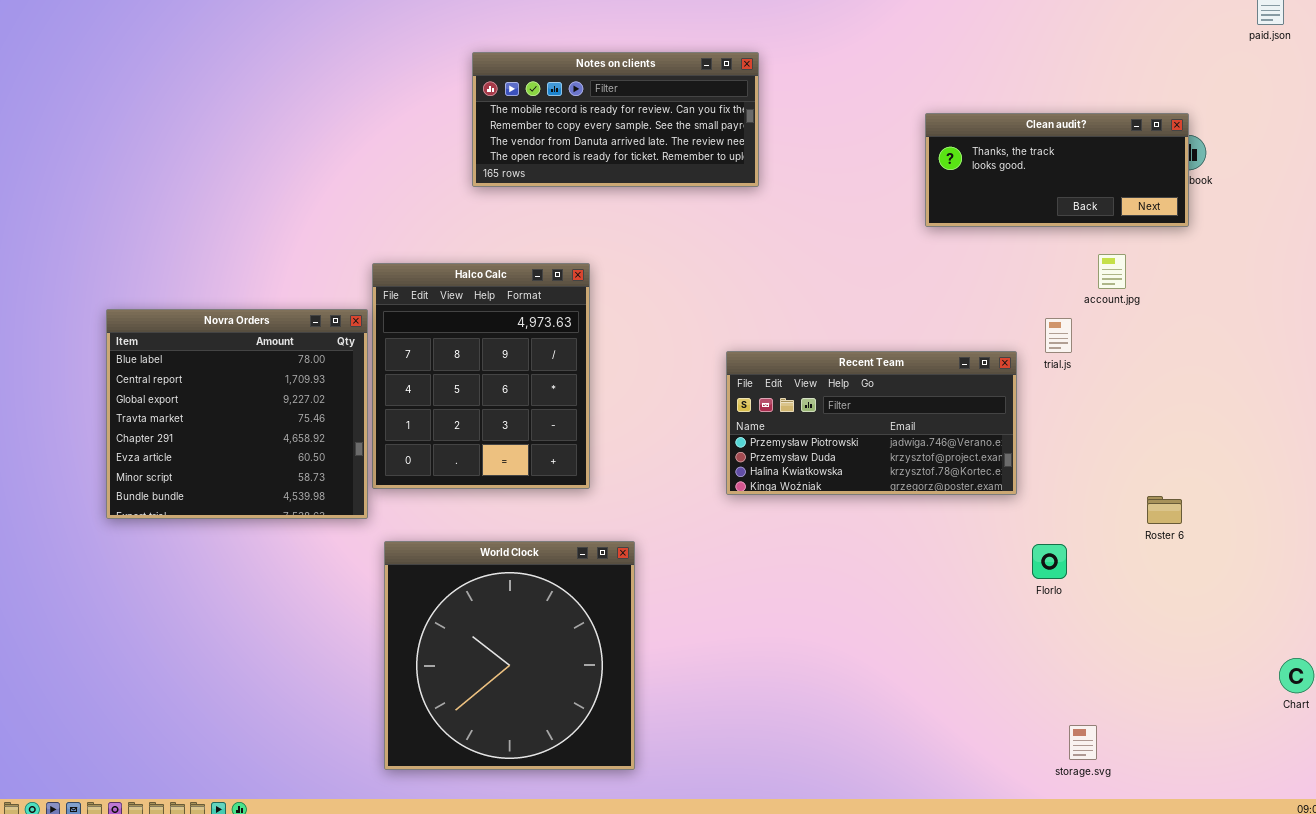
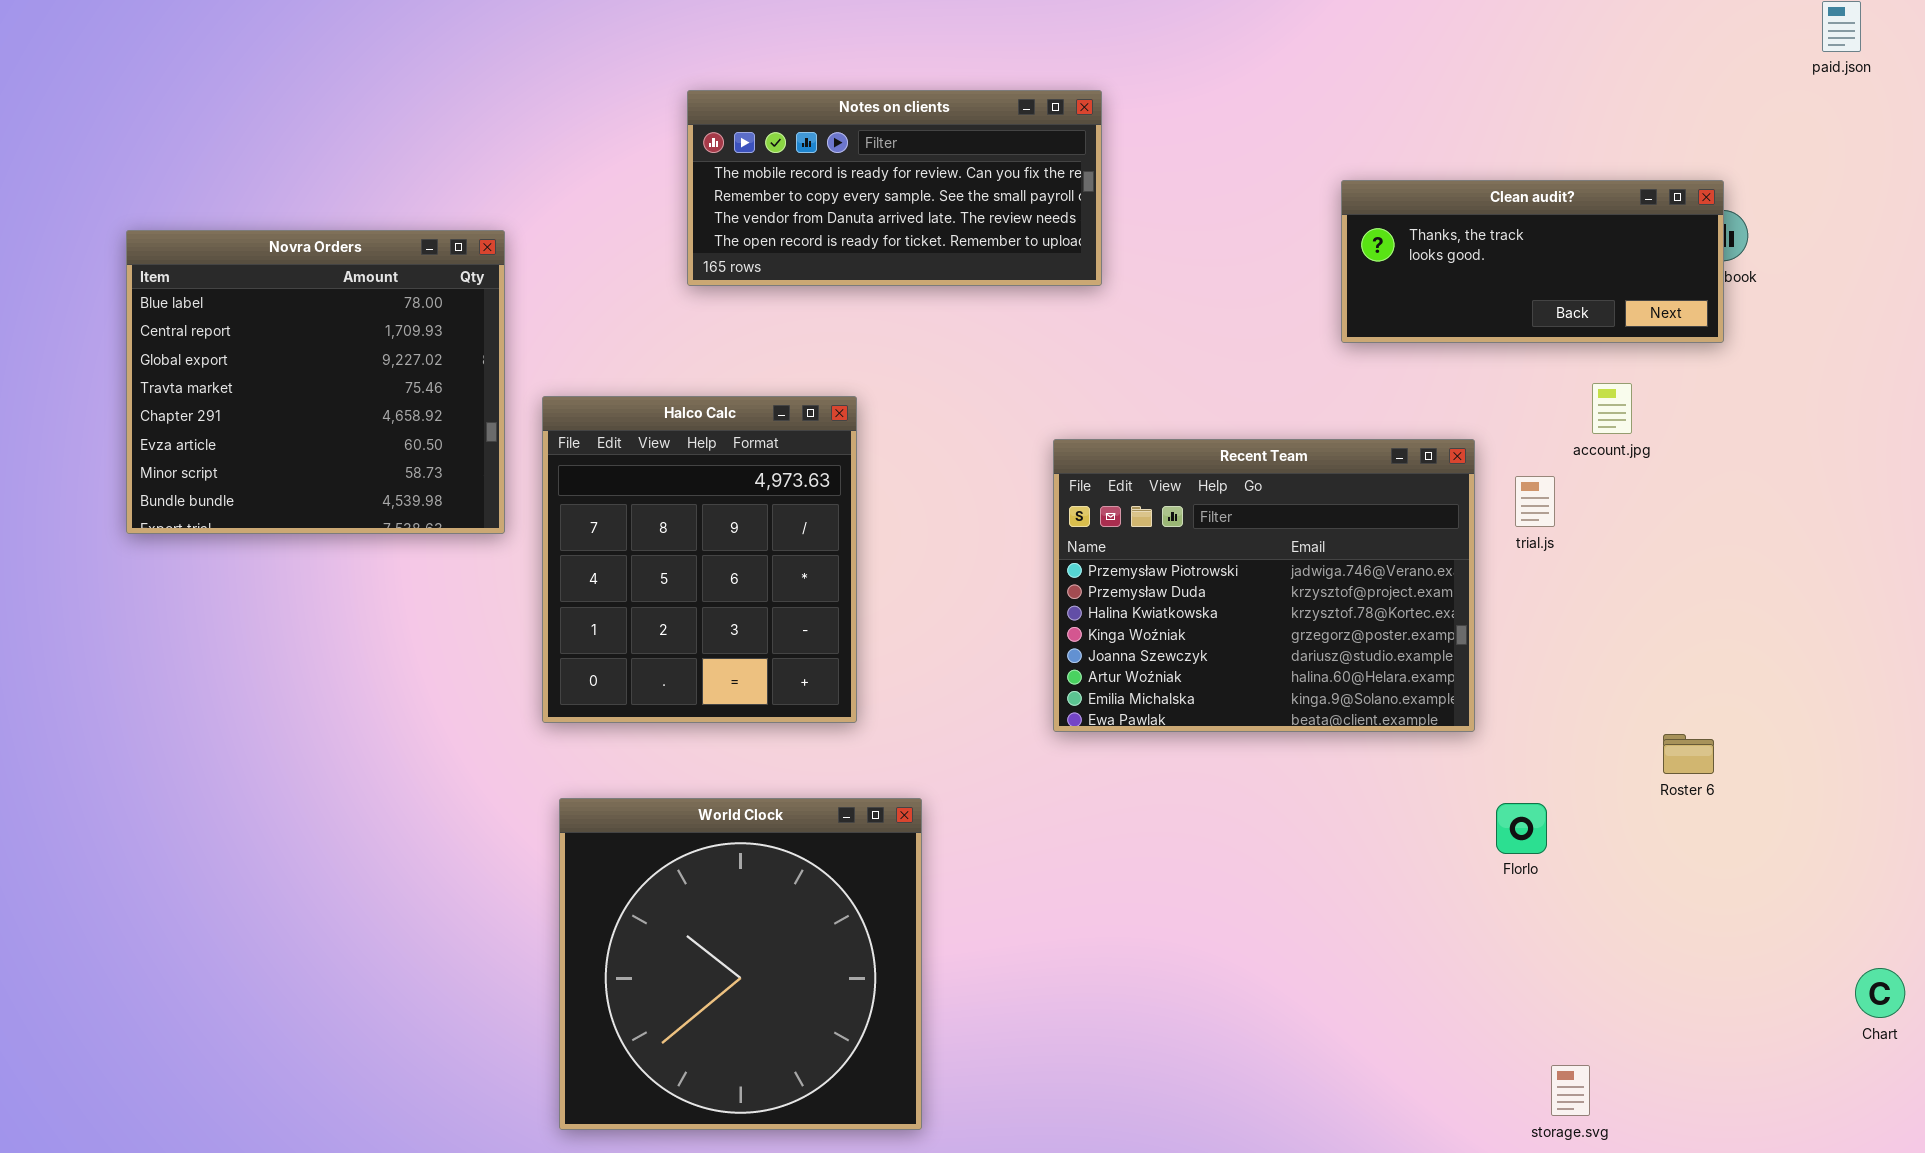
Novra Orders: [106,309,368,519] -> [126,230,505,534], moved
Recent Team: [726,351,1017,495] -> [1053,439,1475,732], resized

